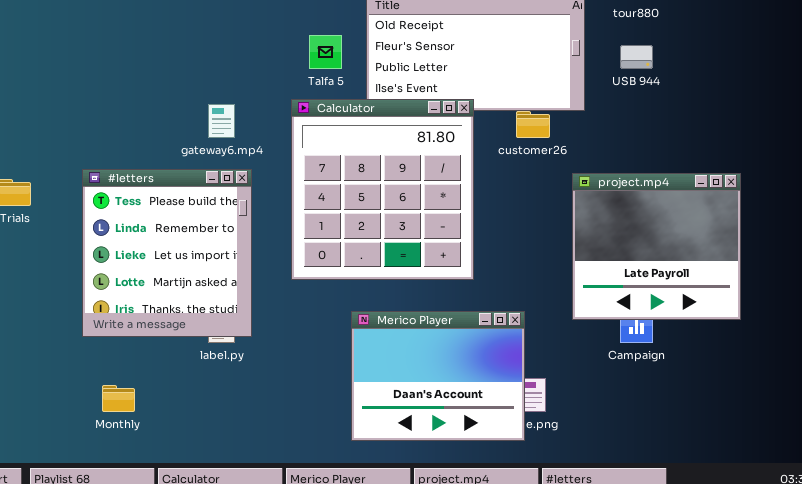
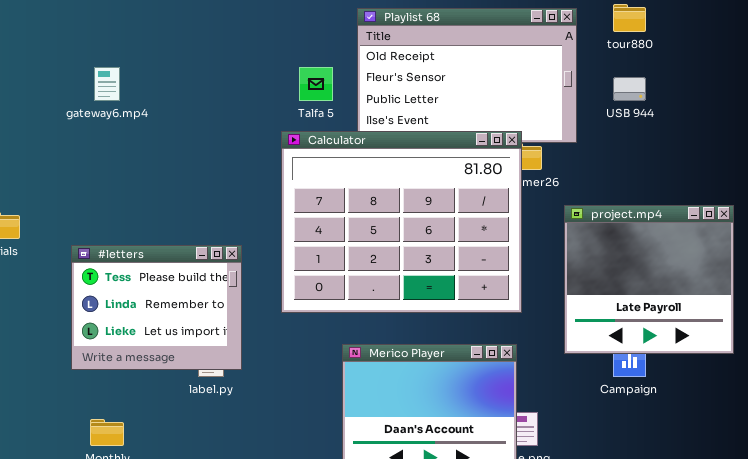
Calculator: [291,99,474,280] -> [281,131,522,313], resized
gateway6.mp4: [208,104,235,138] -> [94,67,120,101], moved
#letters: [82,169,252,337] -> [71,245,242,370], resized

